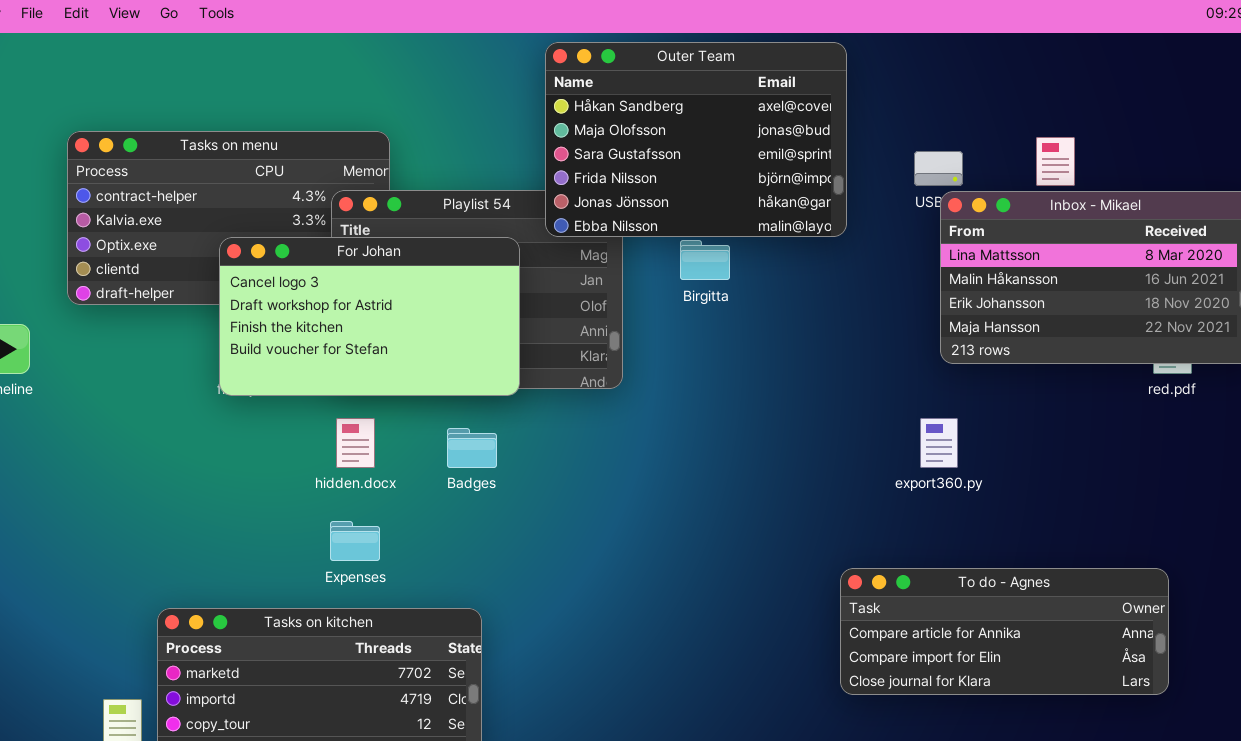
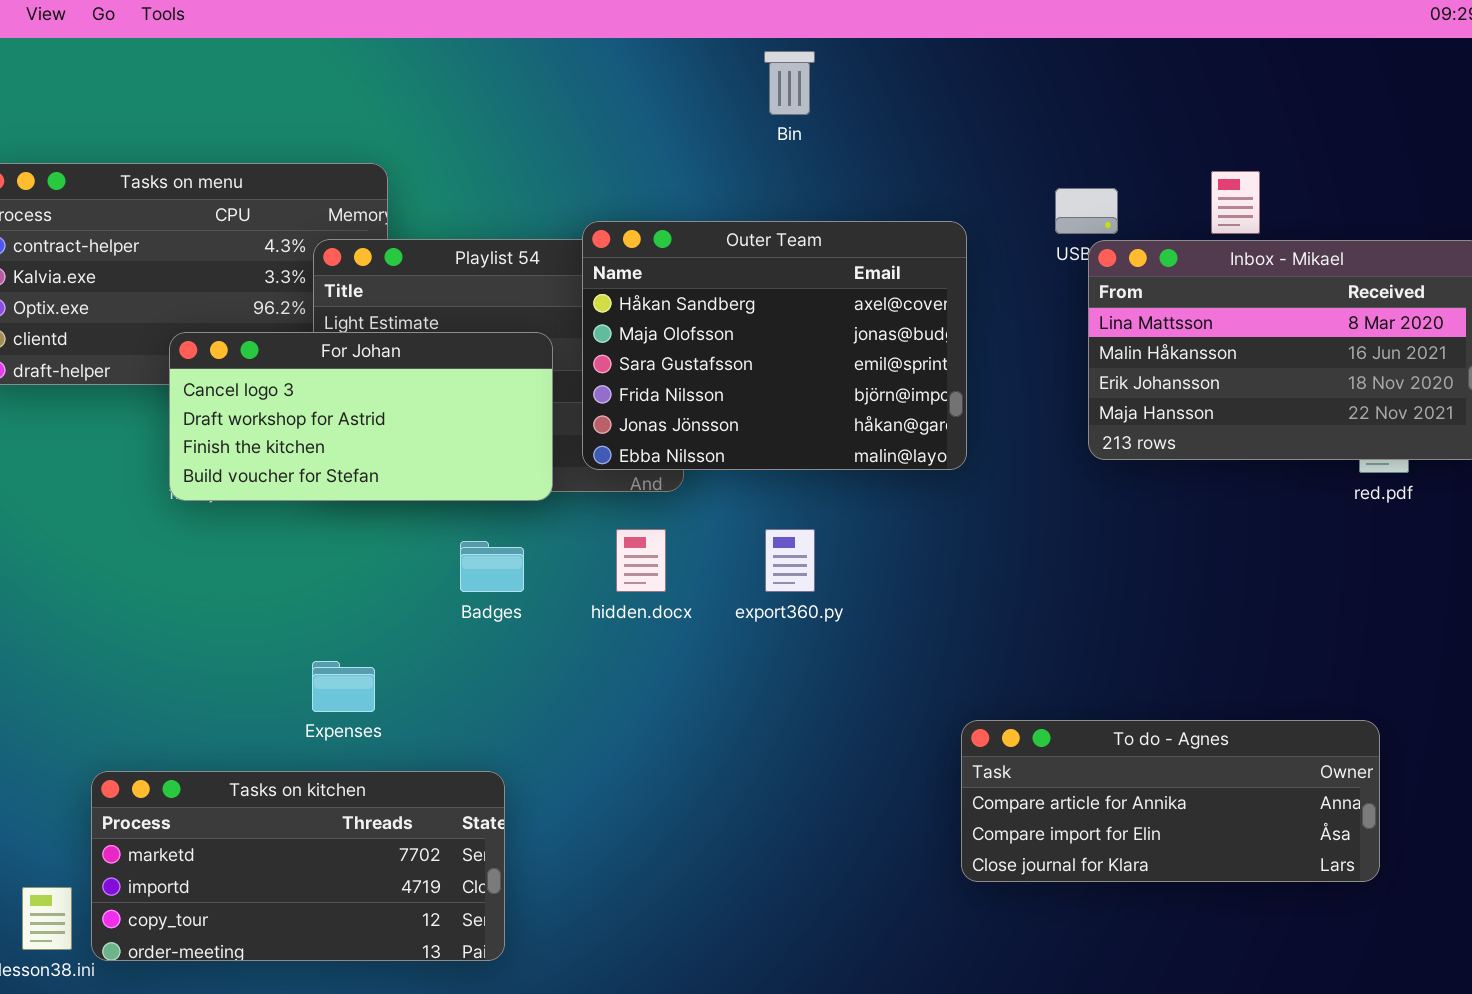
Outer Team: [545,42,847,237] -> [582,221,967,470], moved
For Johan: [219,237,520,396] -> [169,332,553,501], resized
hidden.docx: [336,418,375,468] -> [616,529,666,592], moved
export360.py: [920,418,958,468] -> [765,529,815,592], moved

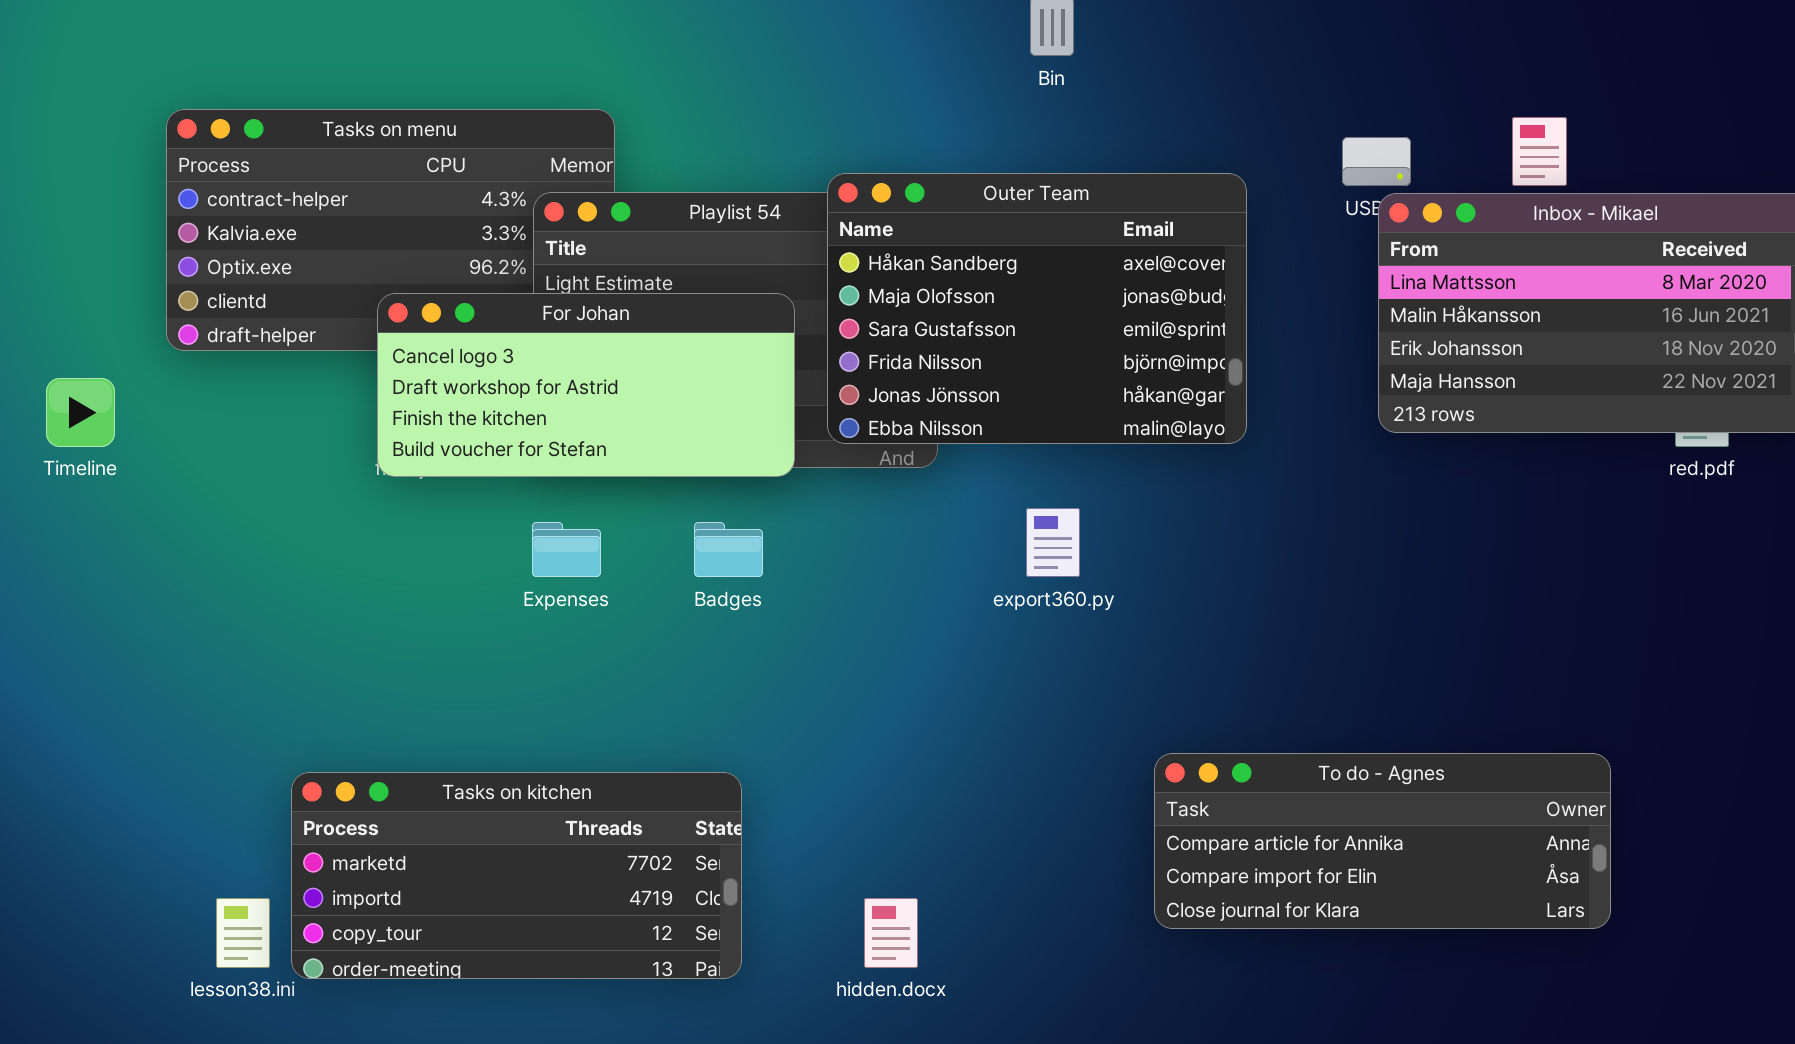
hidden.docx: [616,529,666,592] -> [864,898,918,968], moved
Expenses: [312,661,375,712] -> [532,522,601,577], moved
To do - Agnes: [961,720,1380,882] -> [1154,753,1611,929], moved

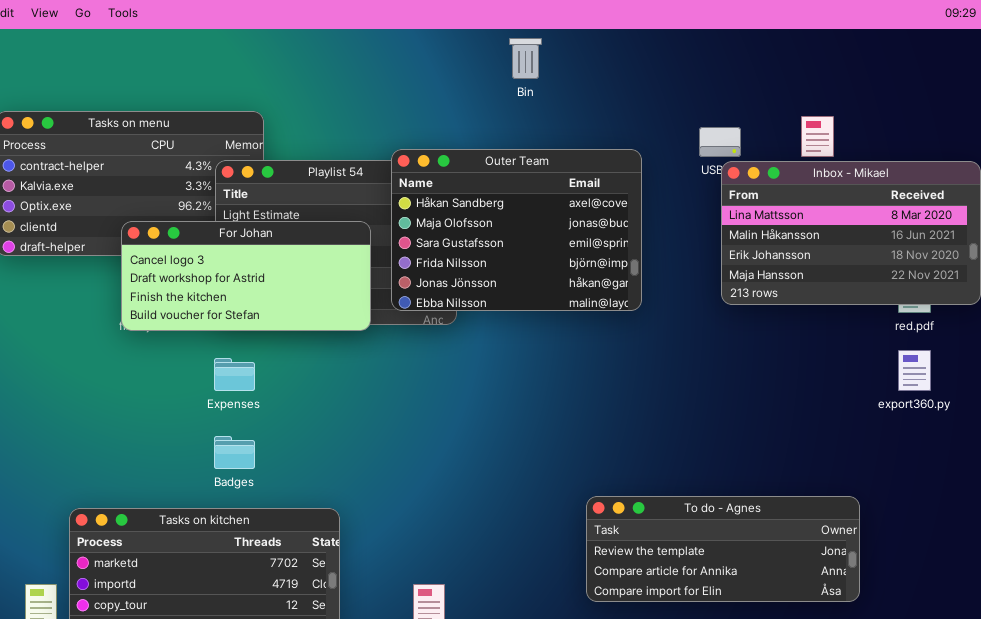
export360.py: [1026,508,1080,577] -> [898,350,931,391], moved
Badges: [694,522,763,577] -> [214,436,255,469], moved
To do - Agnes: [1154,753,1611,929] -> [586,496,860,602], scrolled up 1 row

